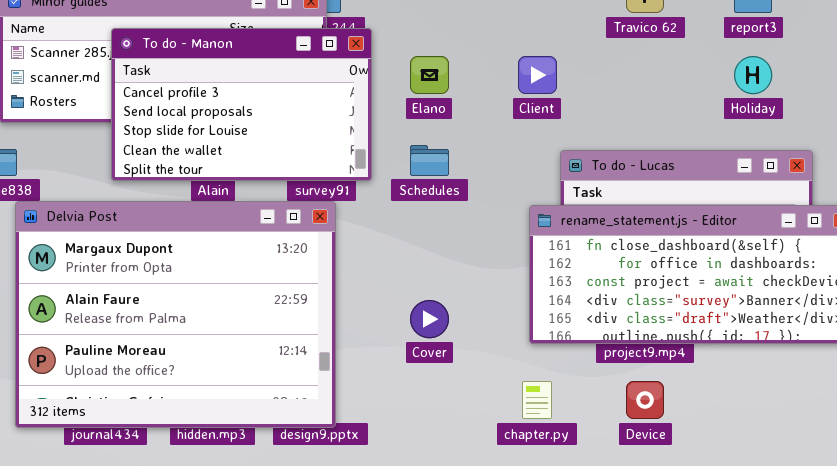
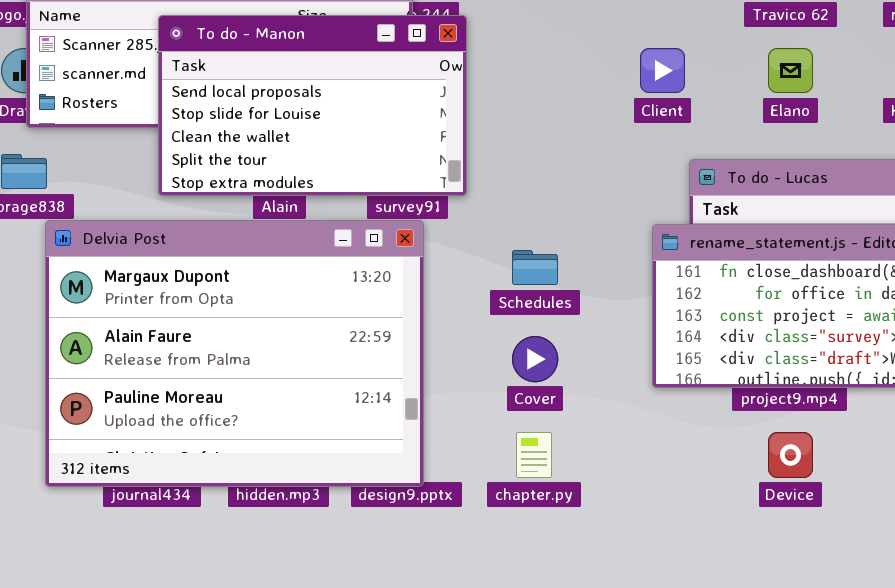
To do - Manon: [111,28,372,181] -> [158,15,467,196], scrolled down 1 row
Elano: [410,56,449,94] -> [768,48,813,93], moved
Schedules: [410,145,449,176] -> [512,250,558,285], moved
chapter.py: [522,381,552,419] -> [516,432,552,478], moved

